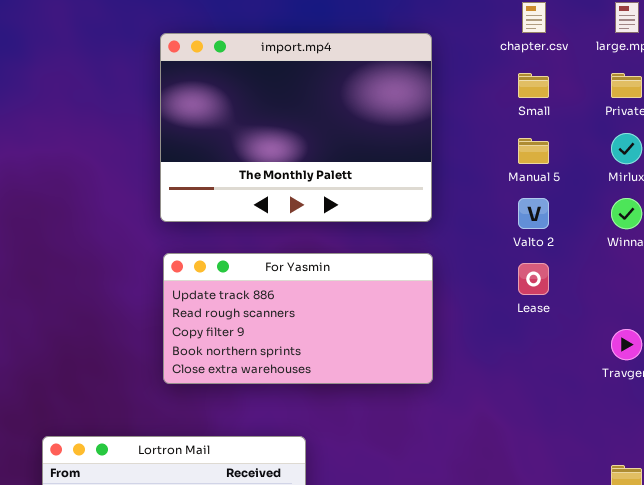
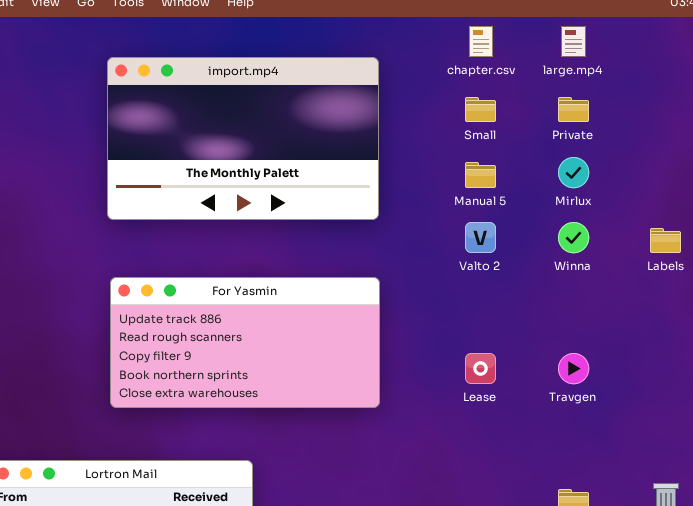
import.mp4: [160,33,432,222] -> [107,57,379,220], resized
Lease: [518,263,549,295] -> [465,353,496,384], moved

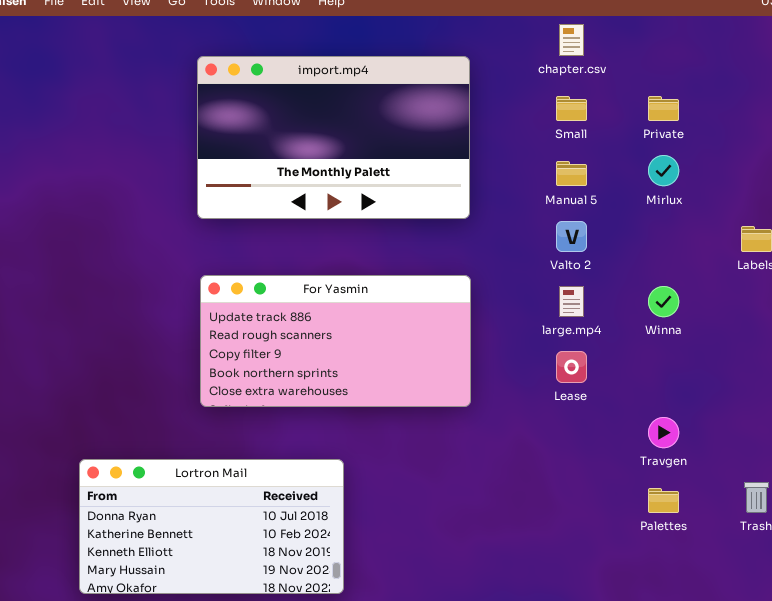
large.mp4: [561,26,586,57] -> [559,286,584,317], moved
Winna: [558,222,589,253] -> [648,286,679,317], moved
Travgen: [558,353,589,384] -> [648,417,679,448], moved

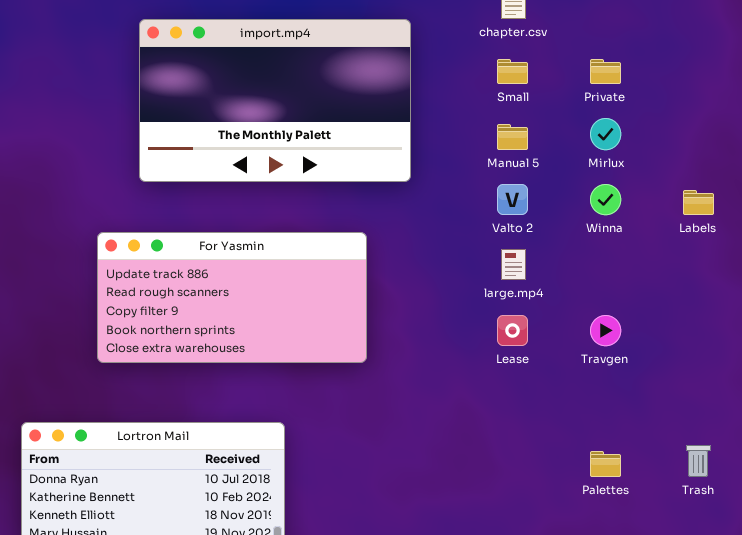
For Yasmin: [200,275,471,407] -> [97,232,367,363], moved
Winna: [648,286,679,317] -> [590,184,621,215], moved
Travgen: [648,417,679,448] -> [590,315,621,346], moved

